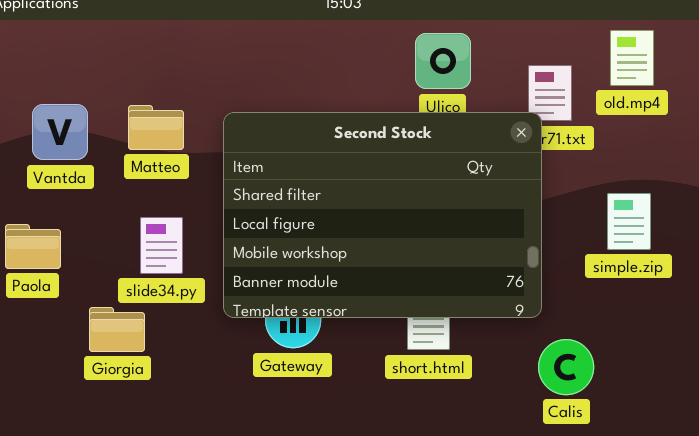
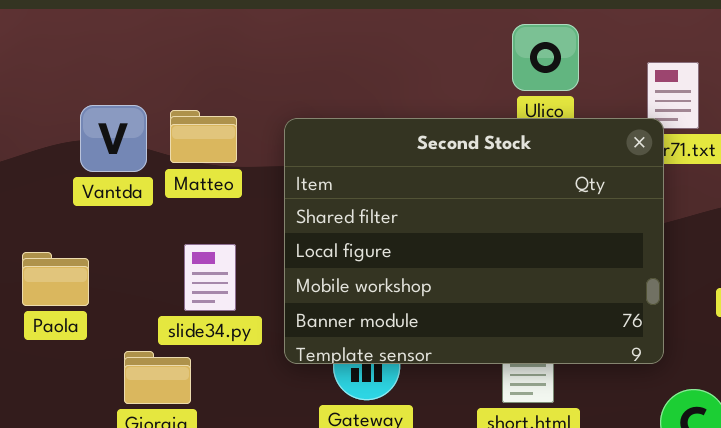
Vantda: [32,104,88,160] -> [80,105,147,172], moved

